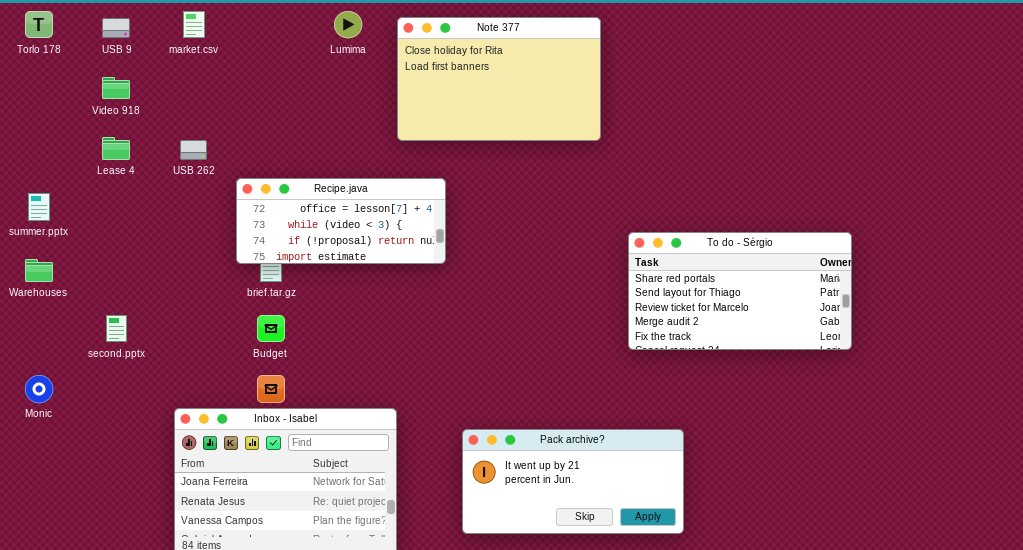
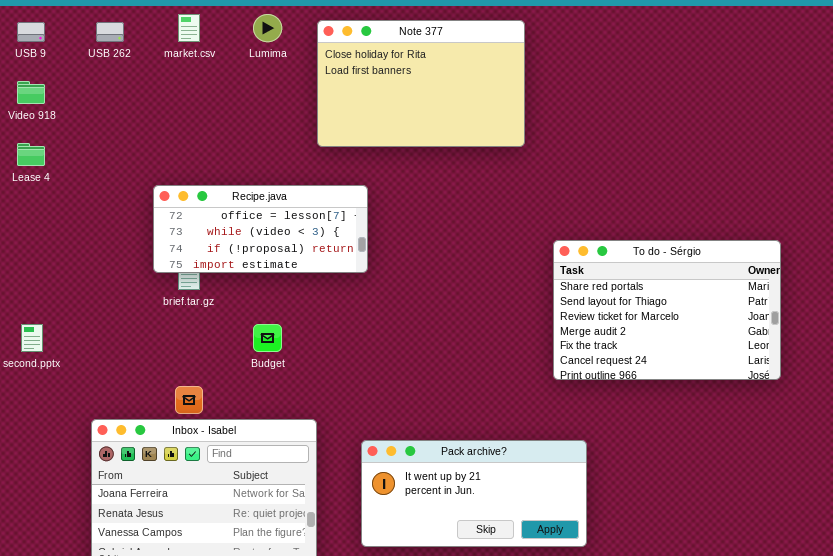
market.csv: [183,11,205,38] -> [178,14,200,42], moved
USB 262: [180,140,207,160] -> [96,22,124,42], moved
To do - Sérgio: [628,232,852,350] -> [553,240,781,380], resized
Budget: [257,315,285,342] -> [253,324,282,352], moved
Pack archive?: [462,429,684,534] -> [361,440,587,547], moved

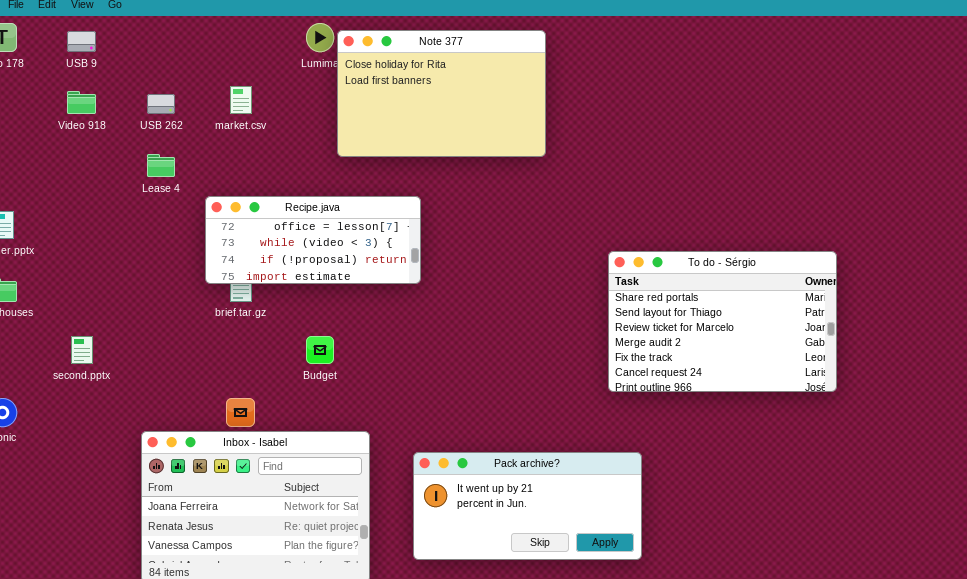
market.csv: [178,14,200,42] -> [230,86,252,114], moved
Note 377: [317,20,525,147] -> [337,30,546,157], moved
USB 262: [96,22,124,42] -> [147,94,175,114], moved
Lease 4: [17,143,45,166] -> [147,154,175,177], moved

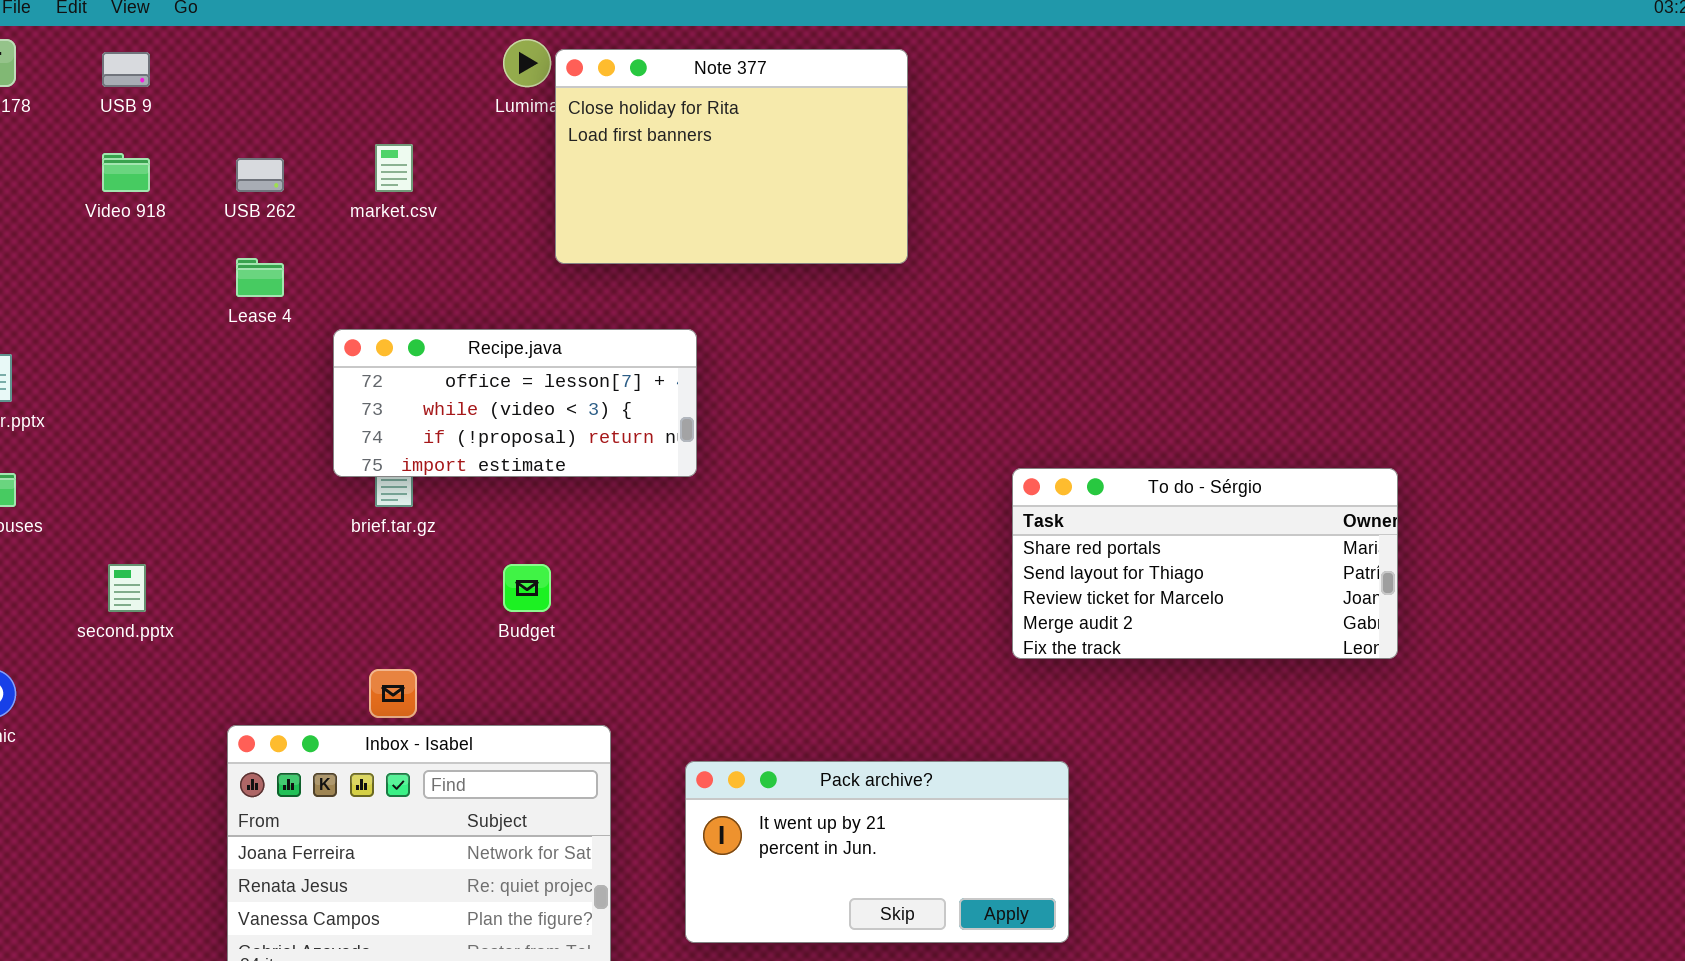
To do - Sérgio: [608,251,837,392] -> [1012,468,1398,659], resized

